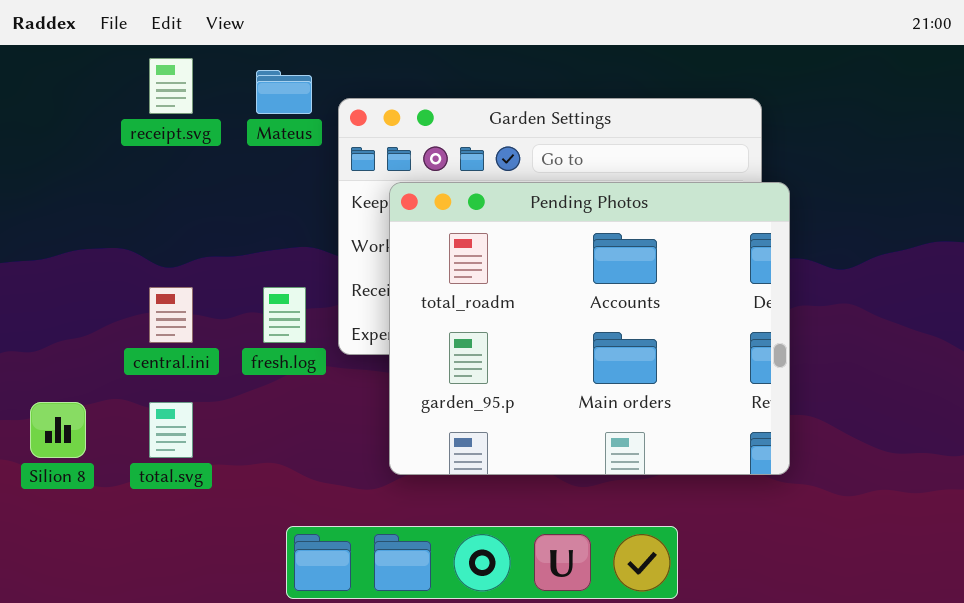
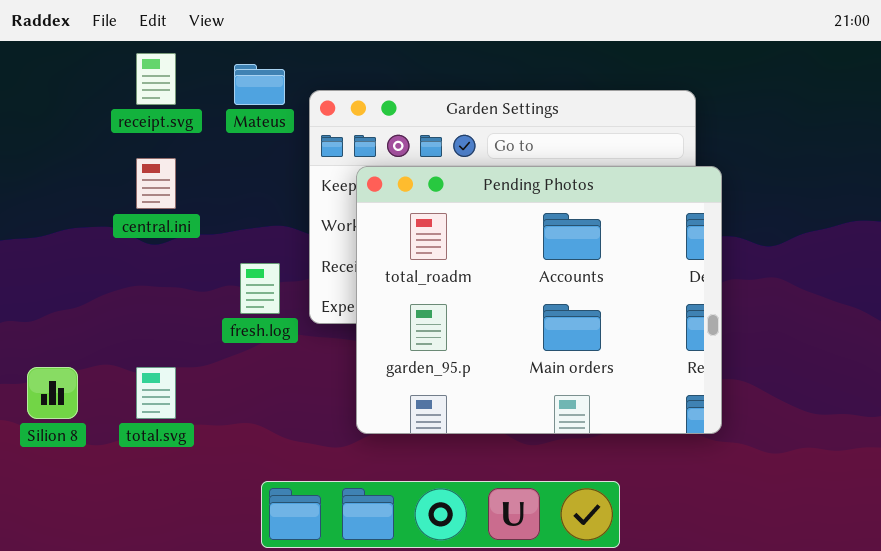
central.ini: [149,287,193,343] -> [136,158,176,209], moved

